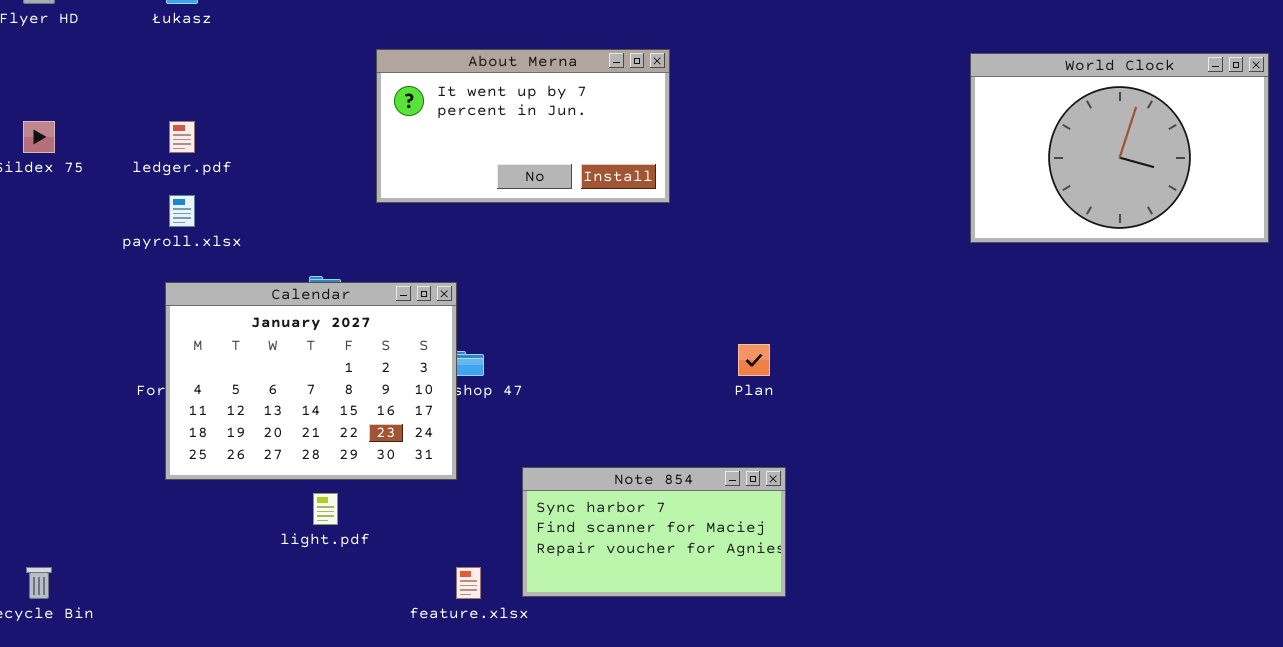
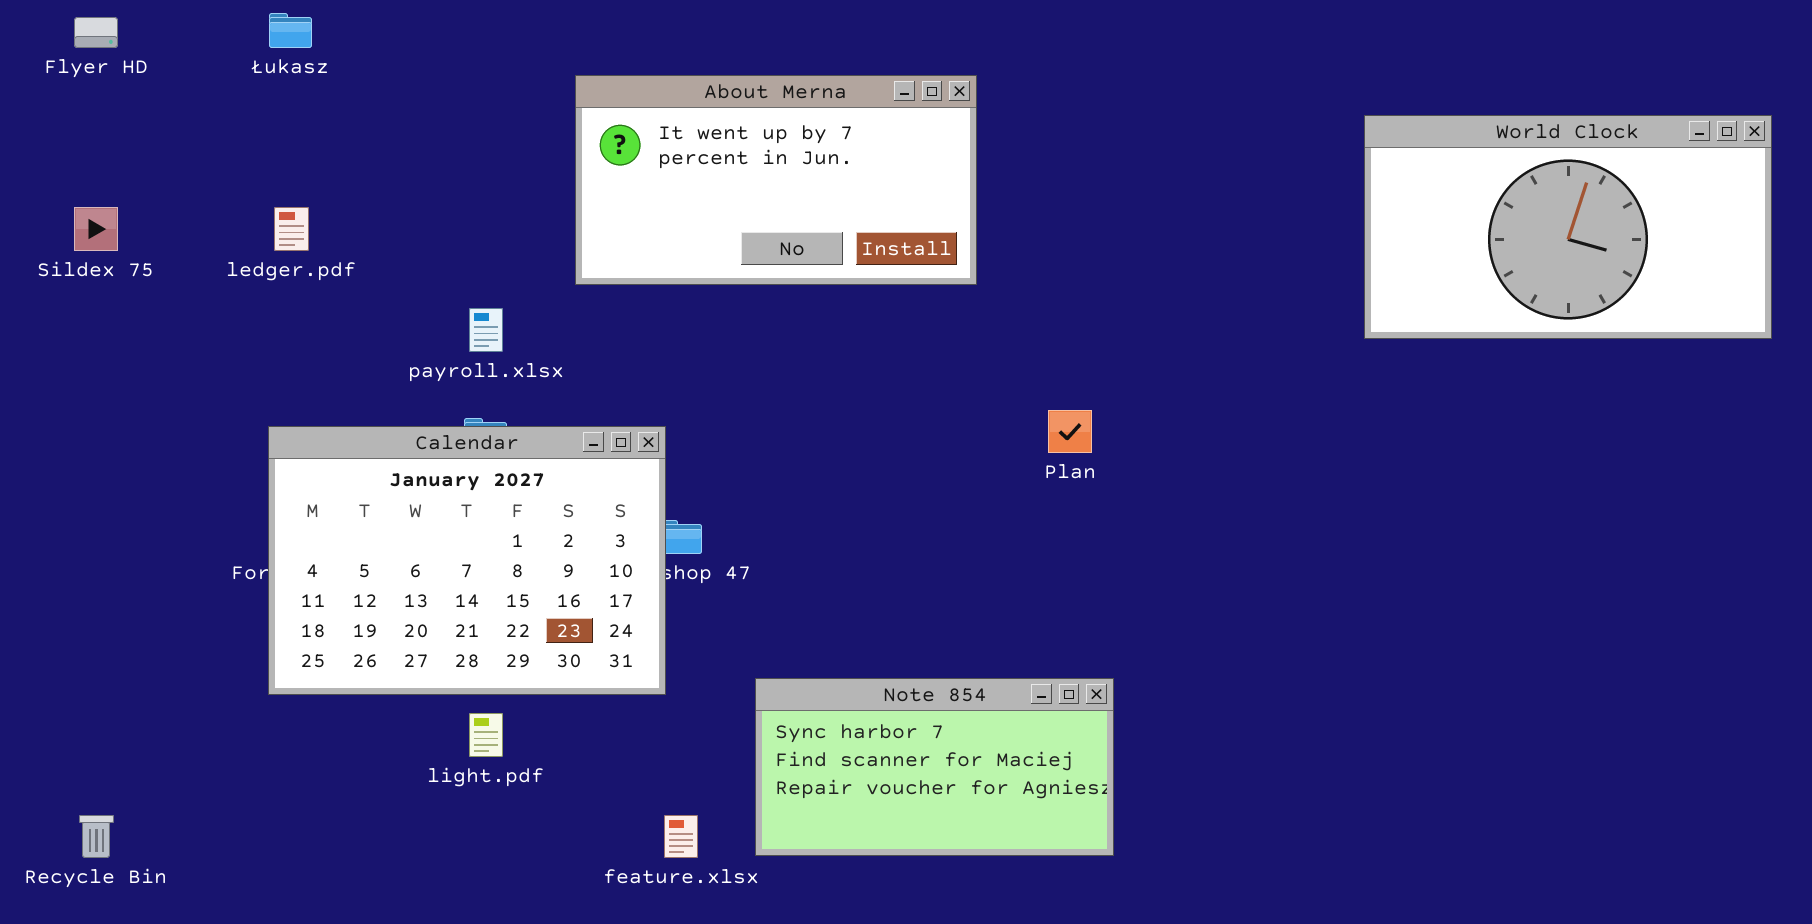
About Merna: [376,49,670,203] -> [575,75,977,285], moved
World Clock: [970,53,1269,243] -> [1364,115,1772,339], resized
payroll.xlsx: [169,195,195,227] -> [469,308,503,352], moved
Plan: [738,344,770,376] -> [1048,410,1092,453], moved

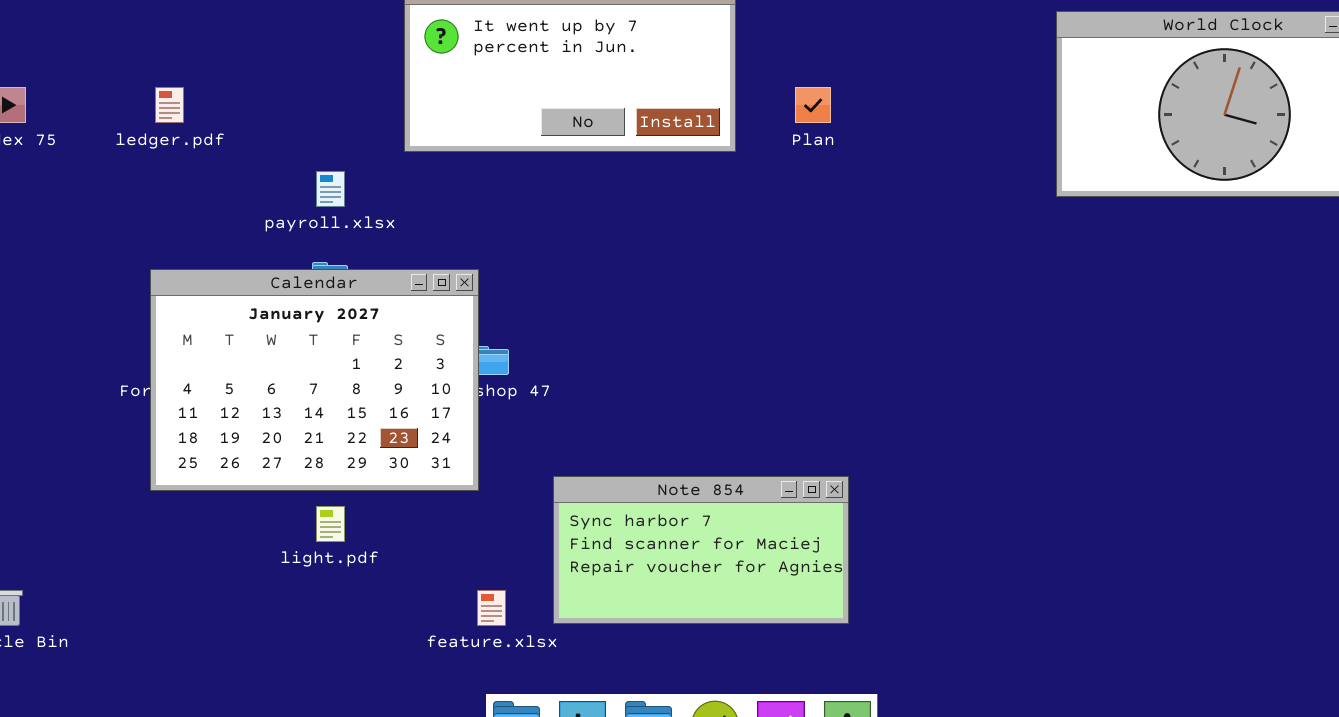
Plan: [1048,410,1092,453] -> [795,87,831,123], moved

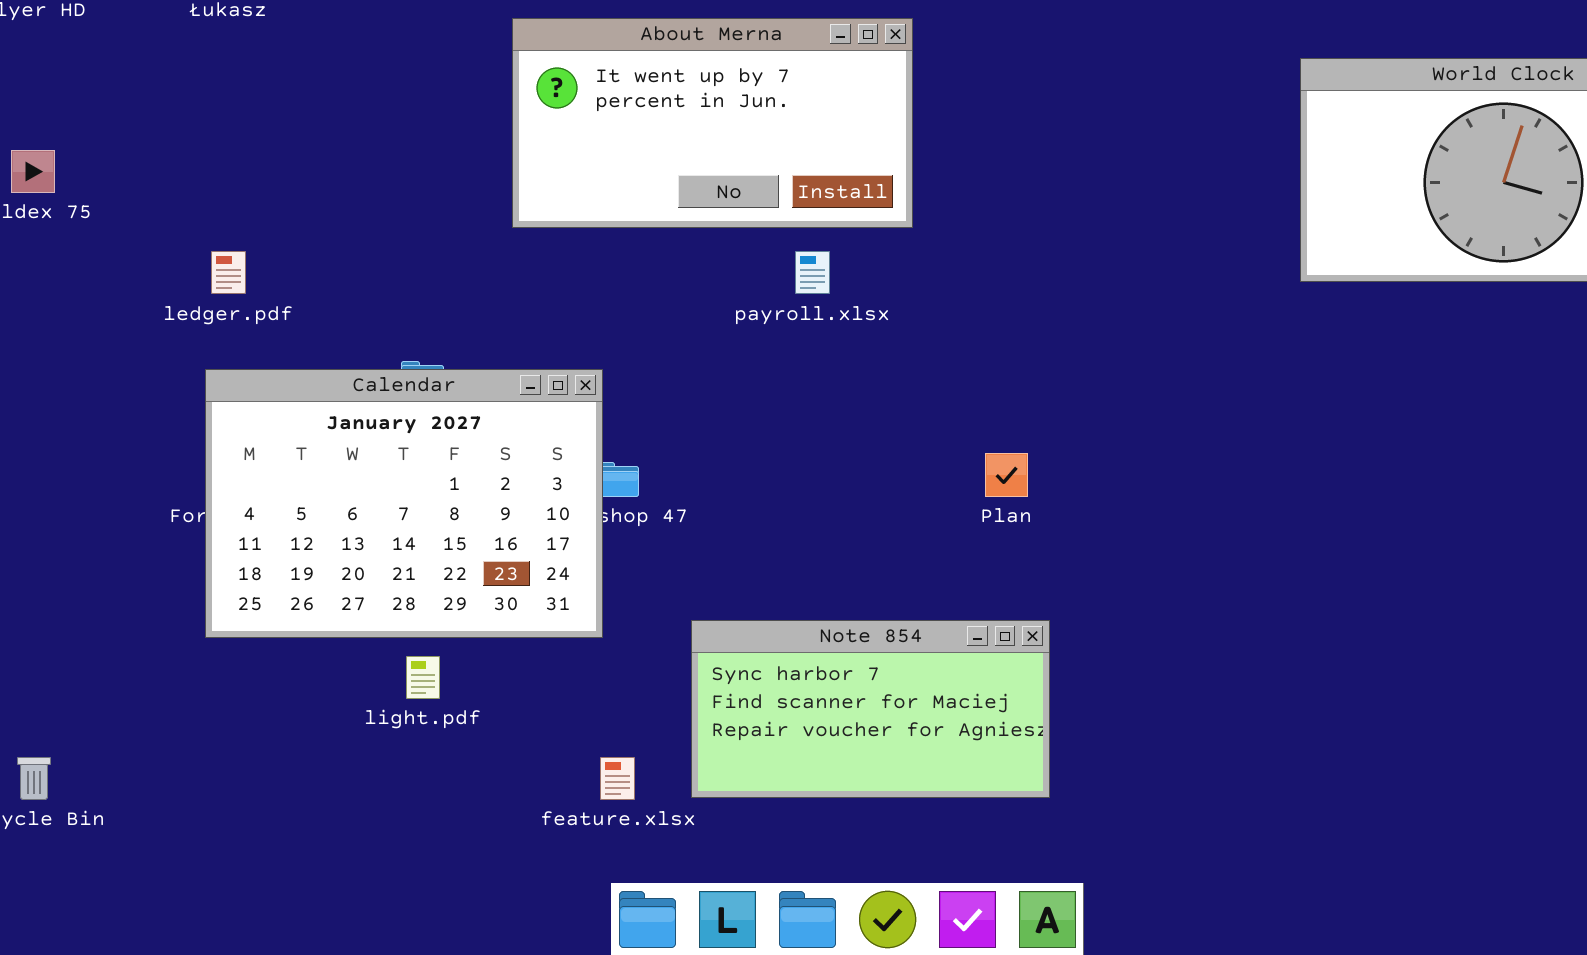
ledger.pdf: [155,87,184,123] -> [211,251,246,294], moved
Plan: [795,87,831,123] -> [985,453,1028,497], moved
payroll.xlsx: [316,171,345,207] -> [795,251,830,294], moved

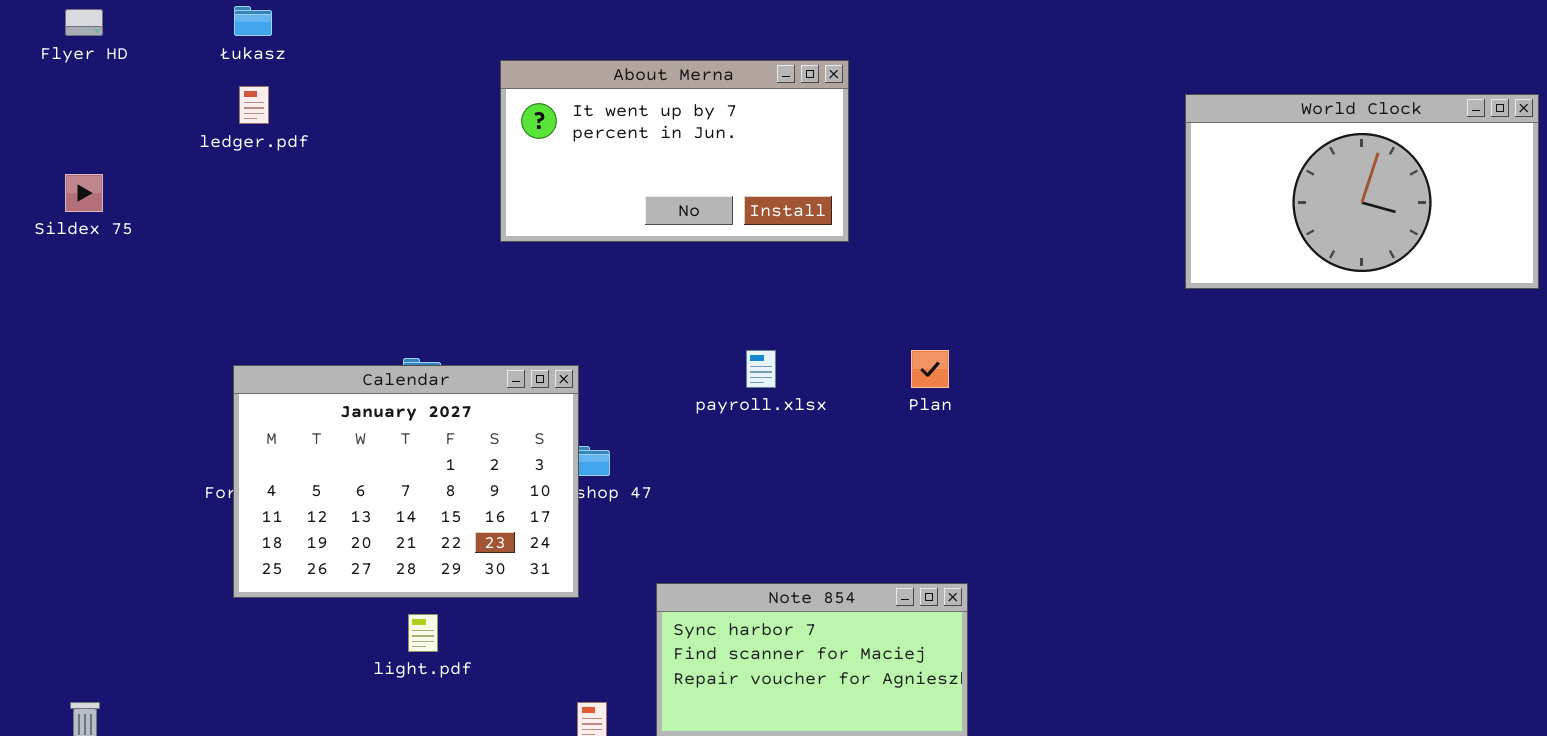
ledger.pdf: [211,251,246,294] -> [239,86,269,124], moved
payroll.xlsx: [795,251,830,294] -> [746,350,776,388], moved
Plan: [985,453,1028,497] -> [911,350,949,388], moved

